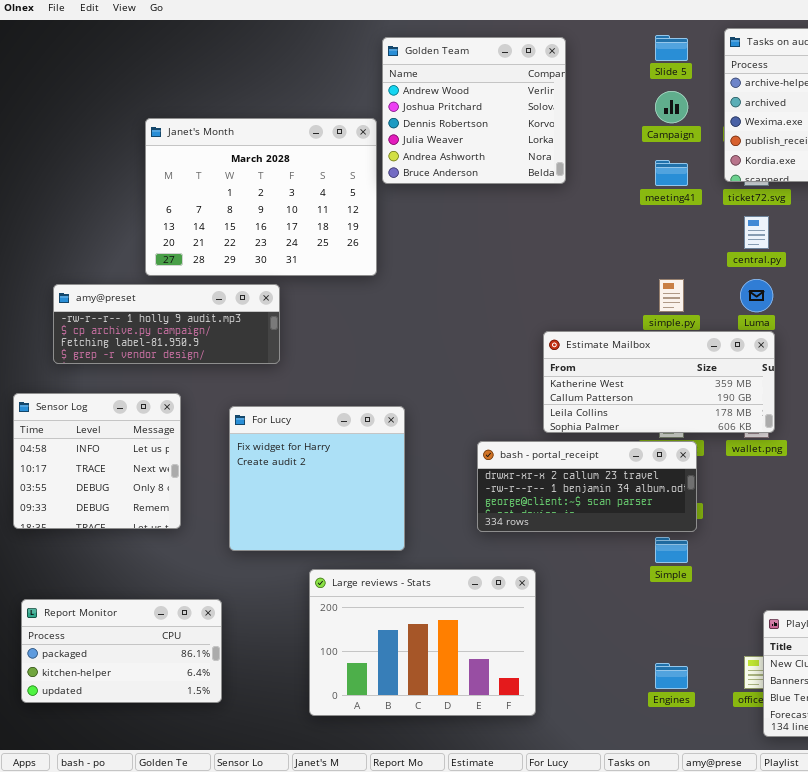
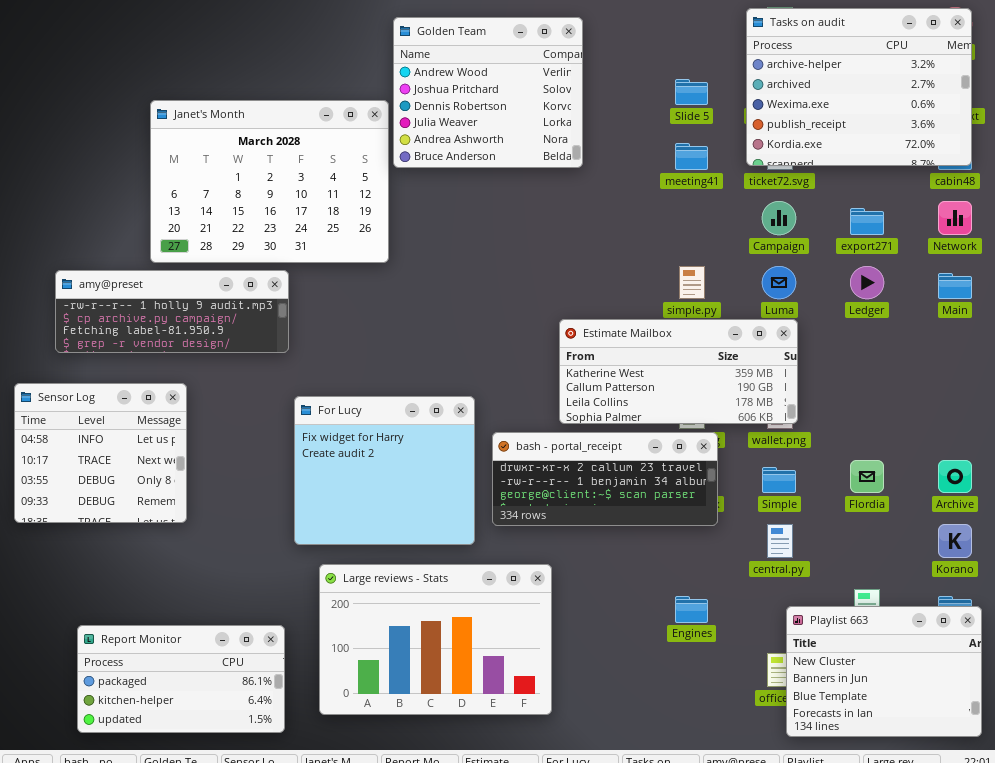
Slide 5: [655,35,688,61] -> [675,79,708,105], moved
Campaign: [655,91,688,123] -> [762,201,796,235], moved
central.py: [744,216,769,249] -> [767,524,793,558], moved
For Lucy: [229,406,405,551] -> [294,396,475,545], moved
Simple: [655,537,688,563] -> [762,467,796,493], moved
Report Monitor: [21,599,222,703] -> [77,625,285,733], moved
Engines: [655,663,688,689] -> [675,596,708,623], moved

